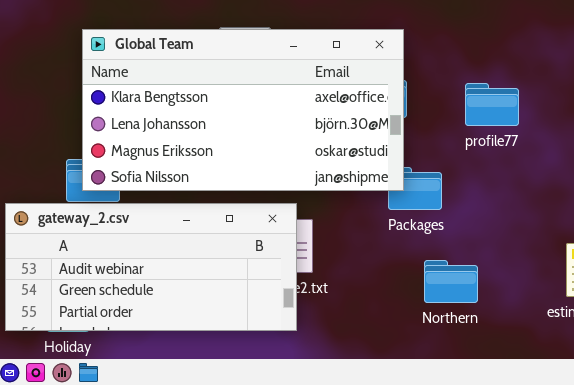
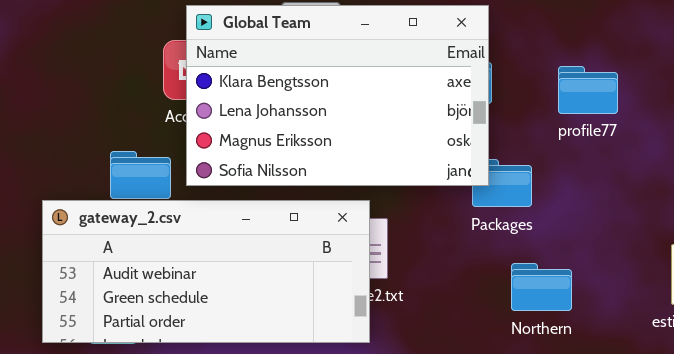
Global Team: [82,29,404,191] -> [186,5,489,186], resized

